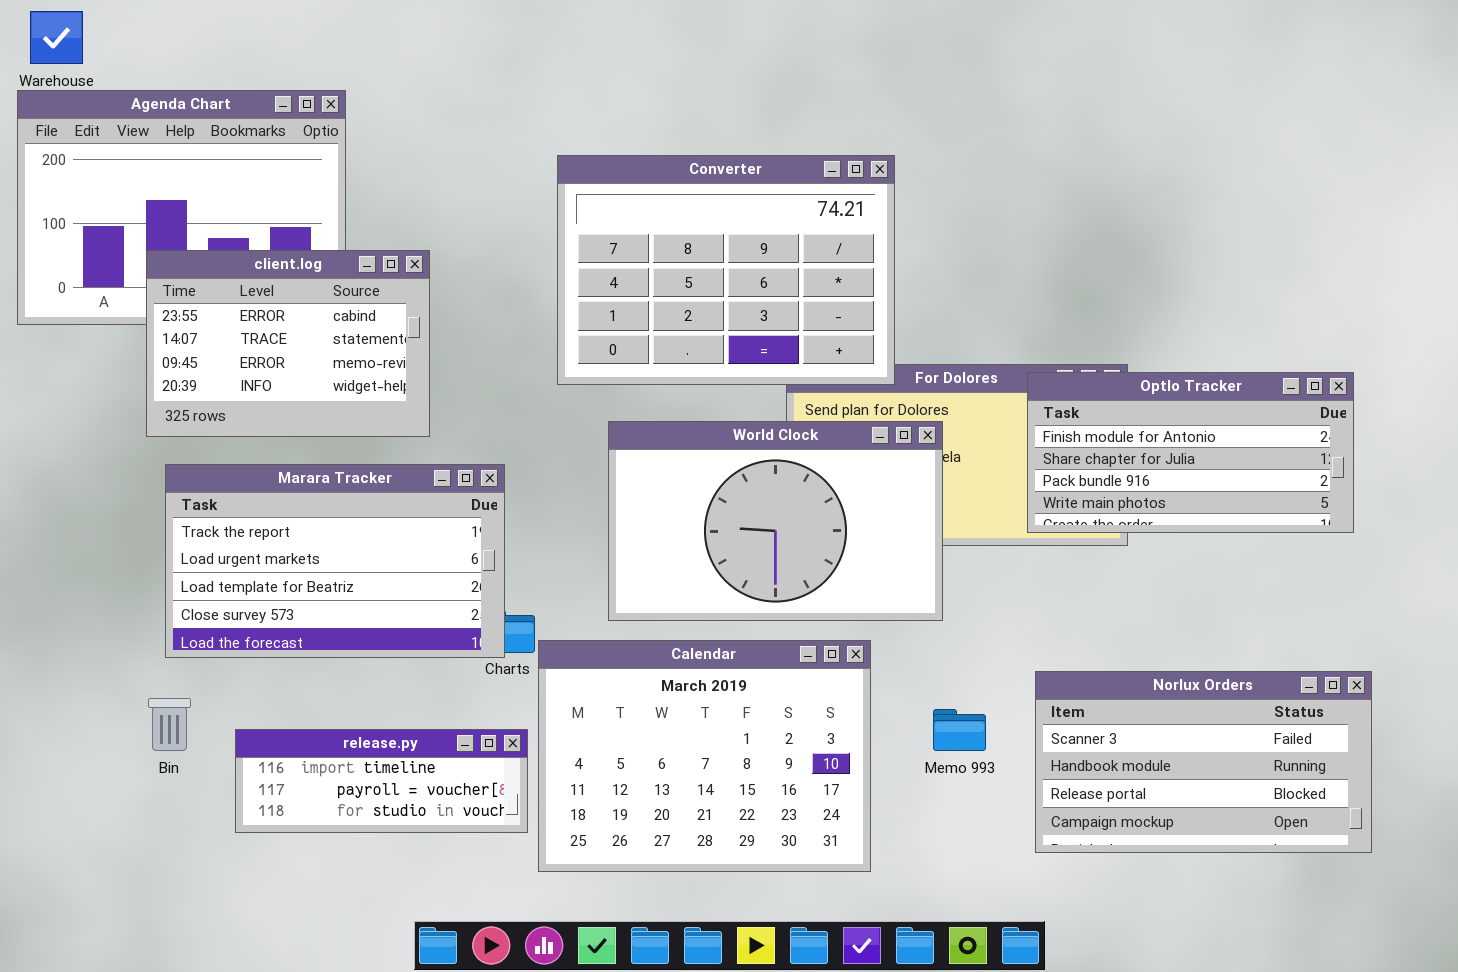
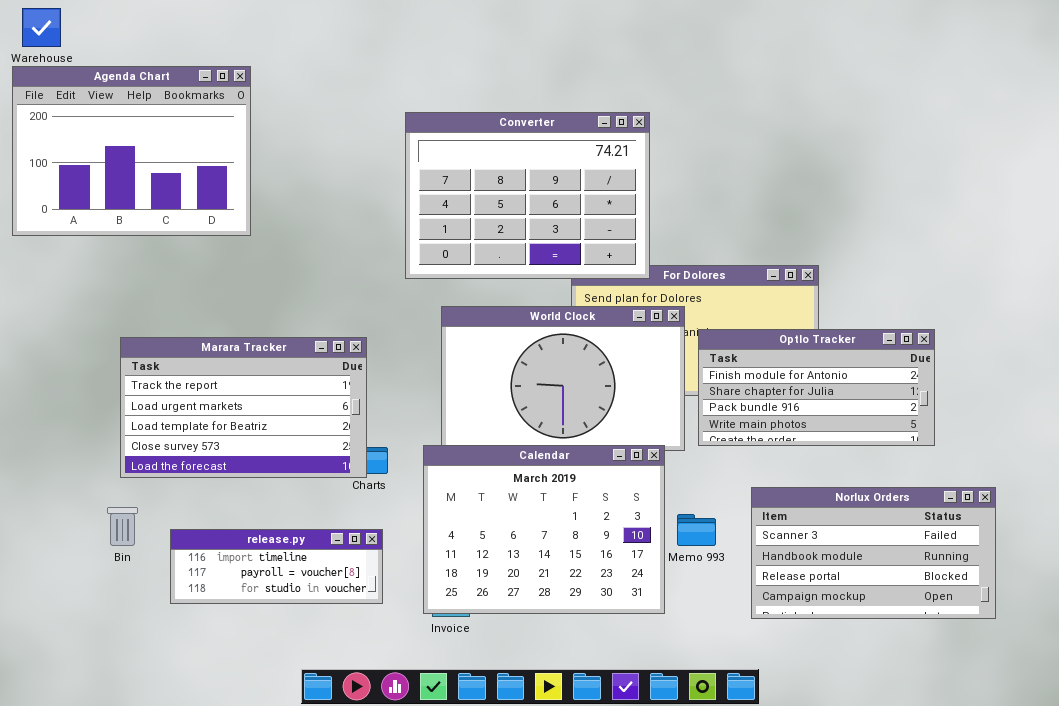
client.log: [146,250,430,437] -> none, closed
Optlo Tracker: [1027,372,1354,533] -> [698,329,935,446], moved
Calendar: [538,640,871,872] -> [423,445,665,614], moved

